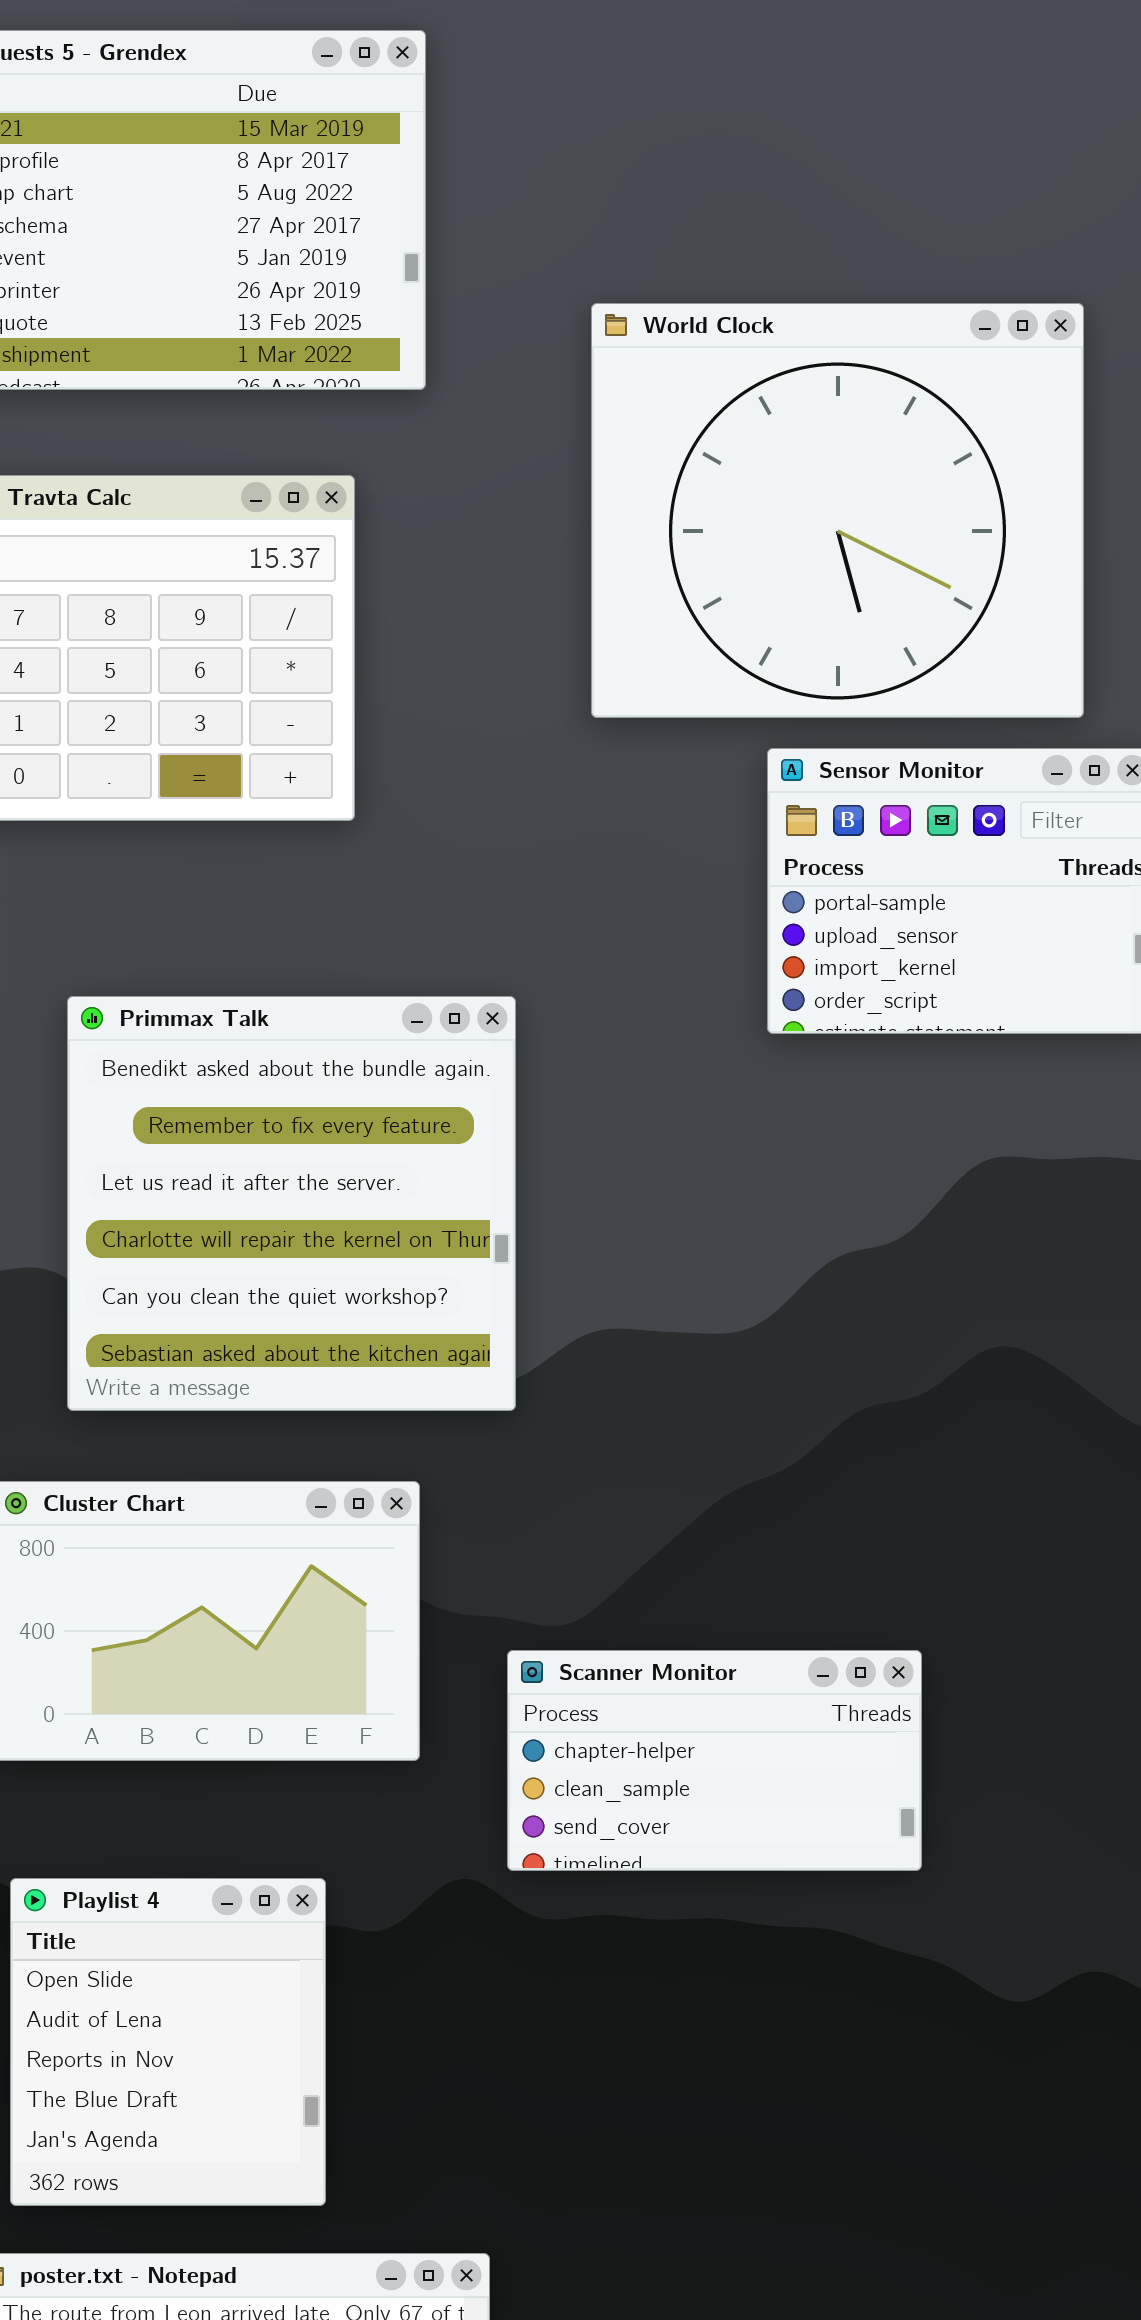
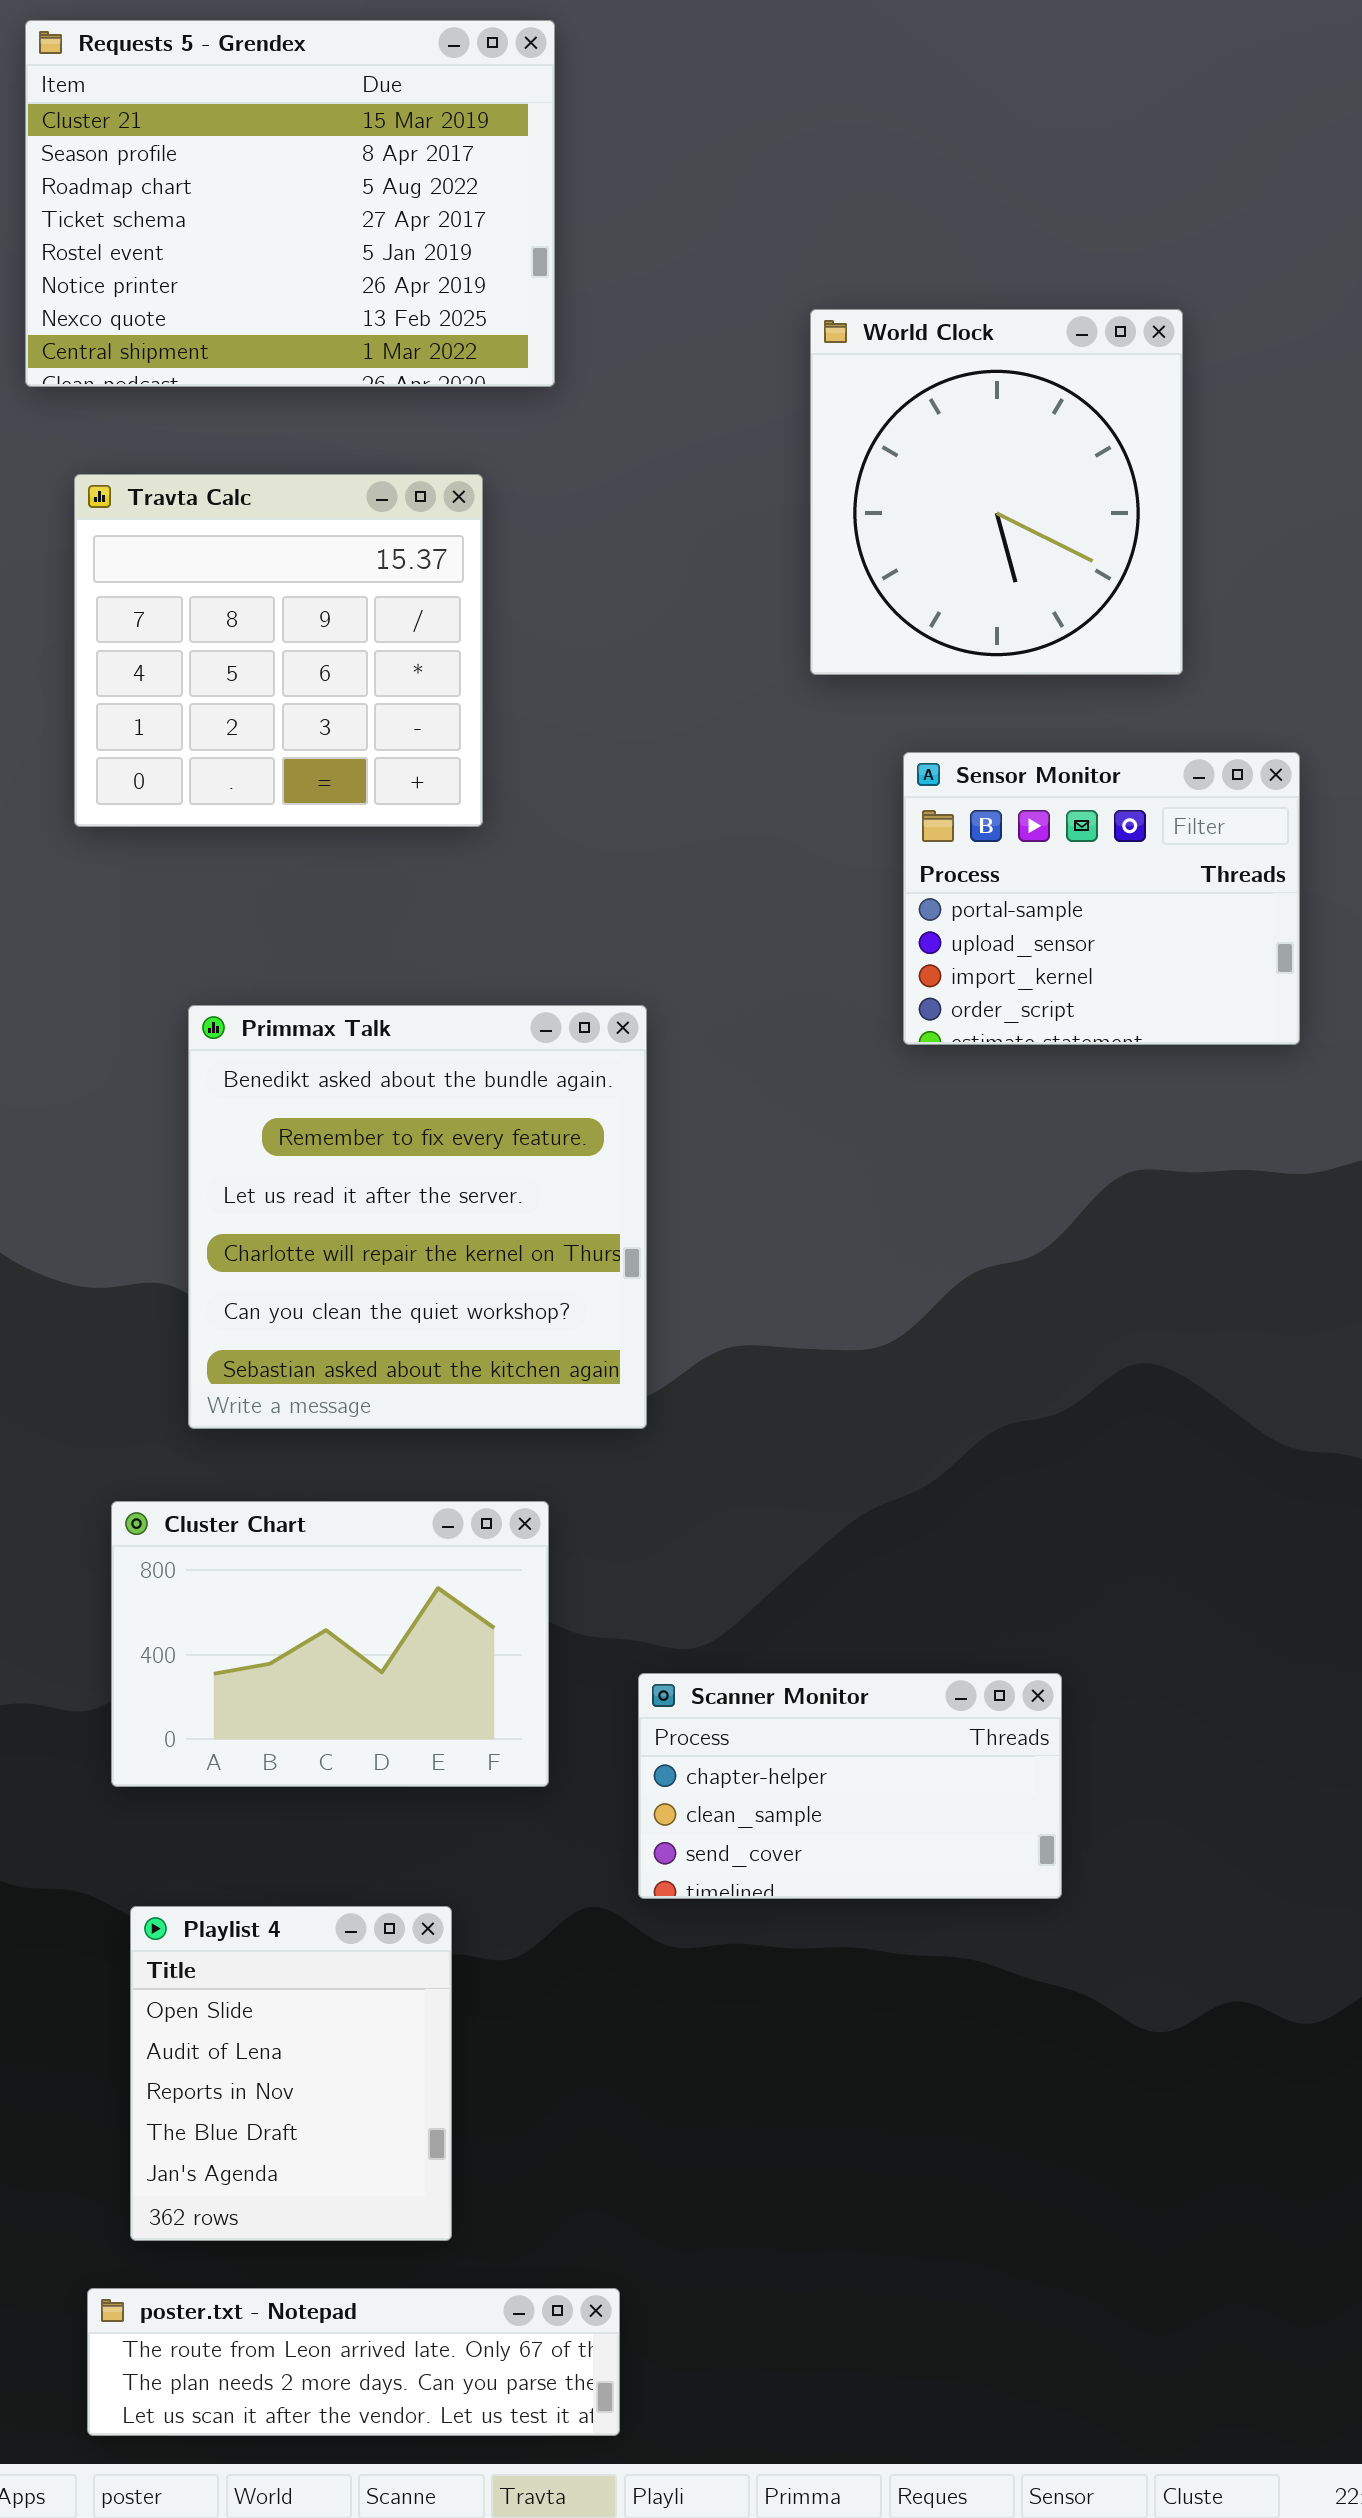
World Clock: [591,303,1084,718] -> [810,309,1183,675], moved, resized

